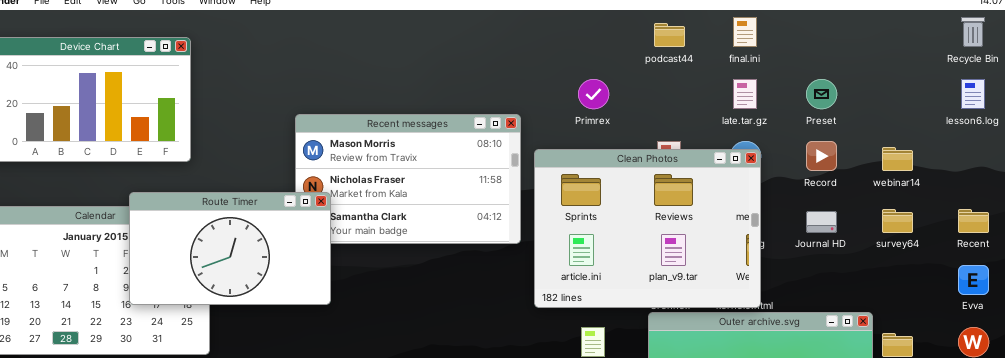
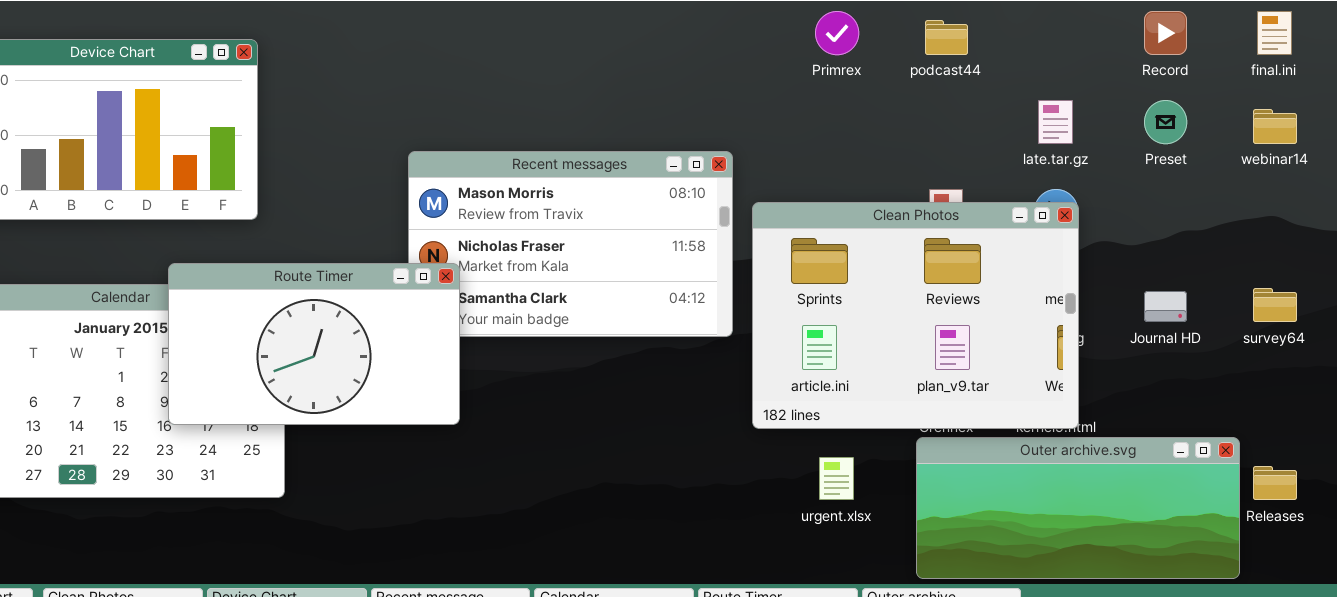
final.ini: [733,17,757,47] -> [1257,11,1292,55], moved
Primrex: [578,79,609,109] -> [815,11,859,55], moved
Record: [806,141,837,171] -> [1144,11,1187,55], moved
webinar14: [882,147,913,171] -> [1253,109,1297,144], moved

